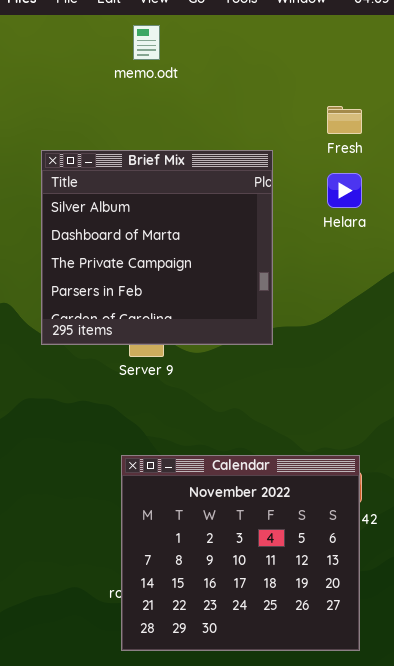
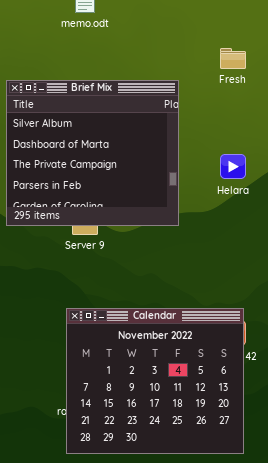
Helara: [327,173,362,208] -> [220,154,246,179], moved

